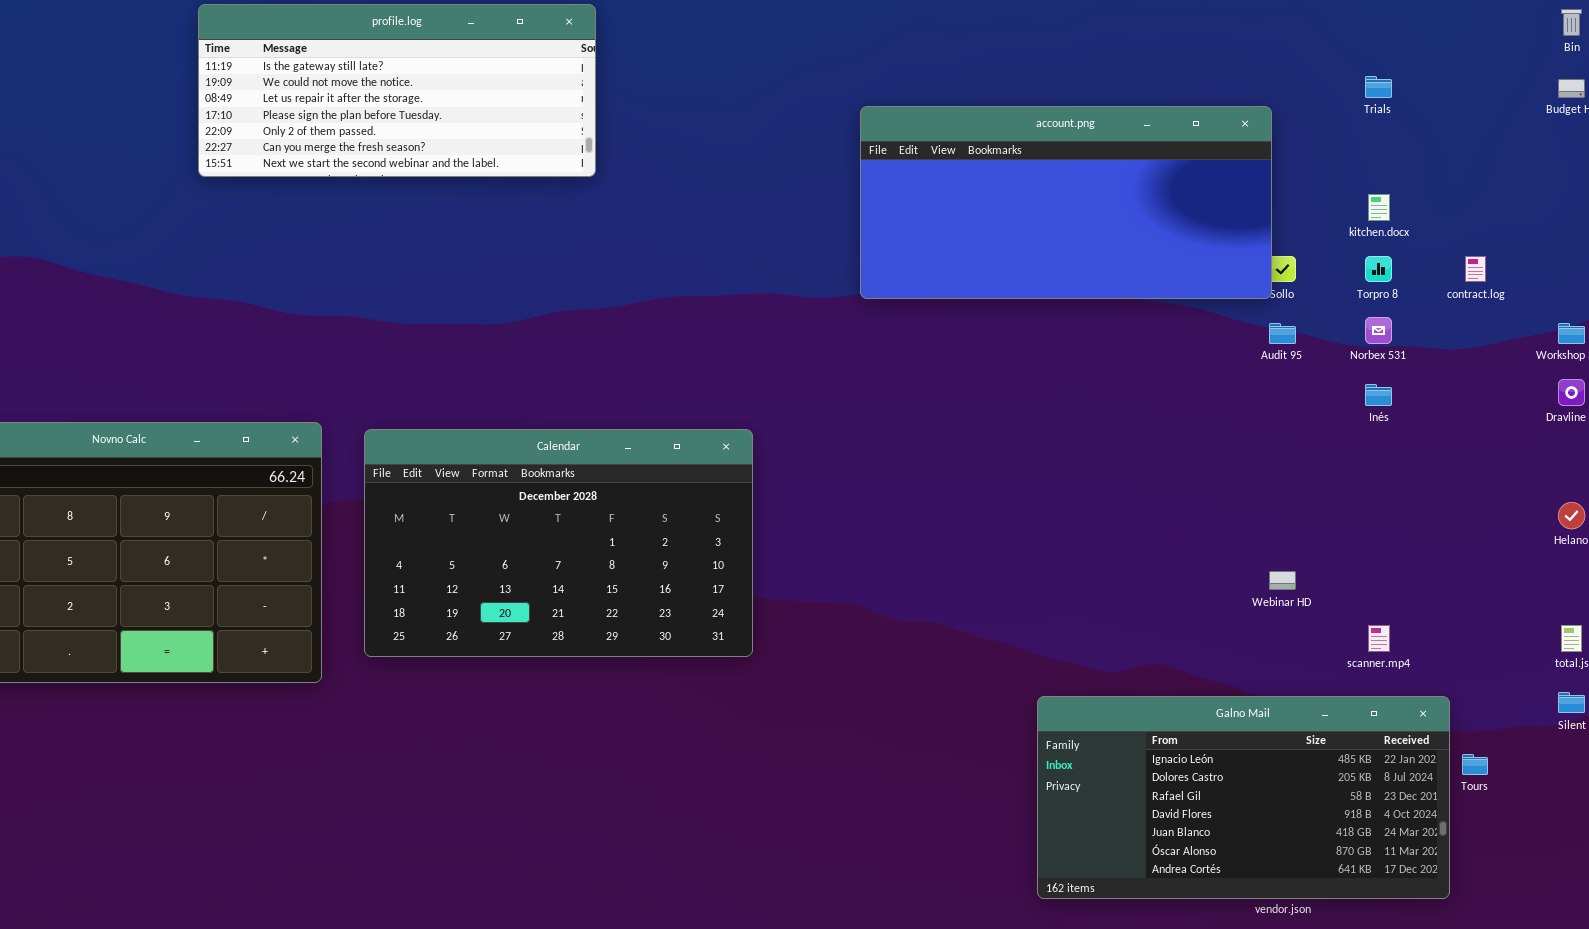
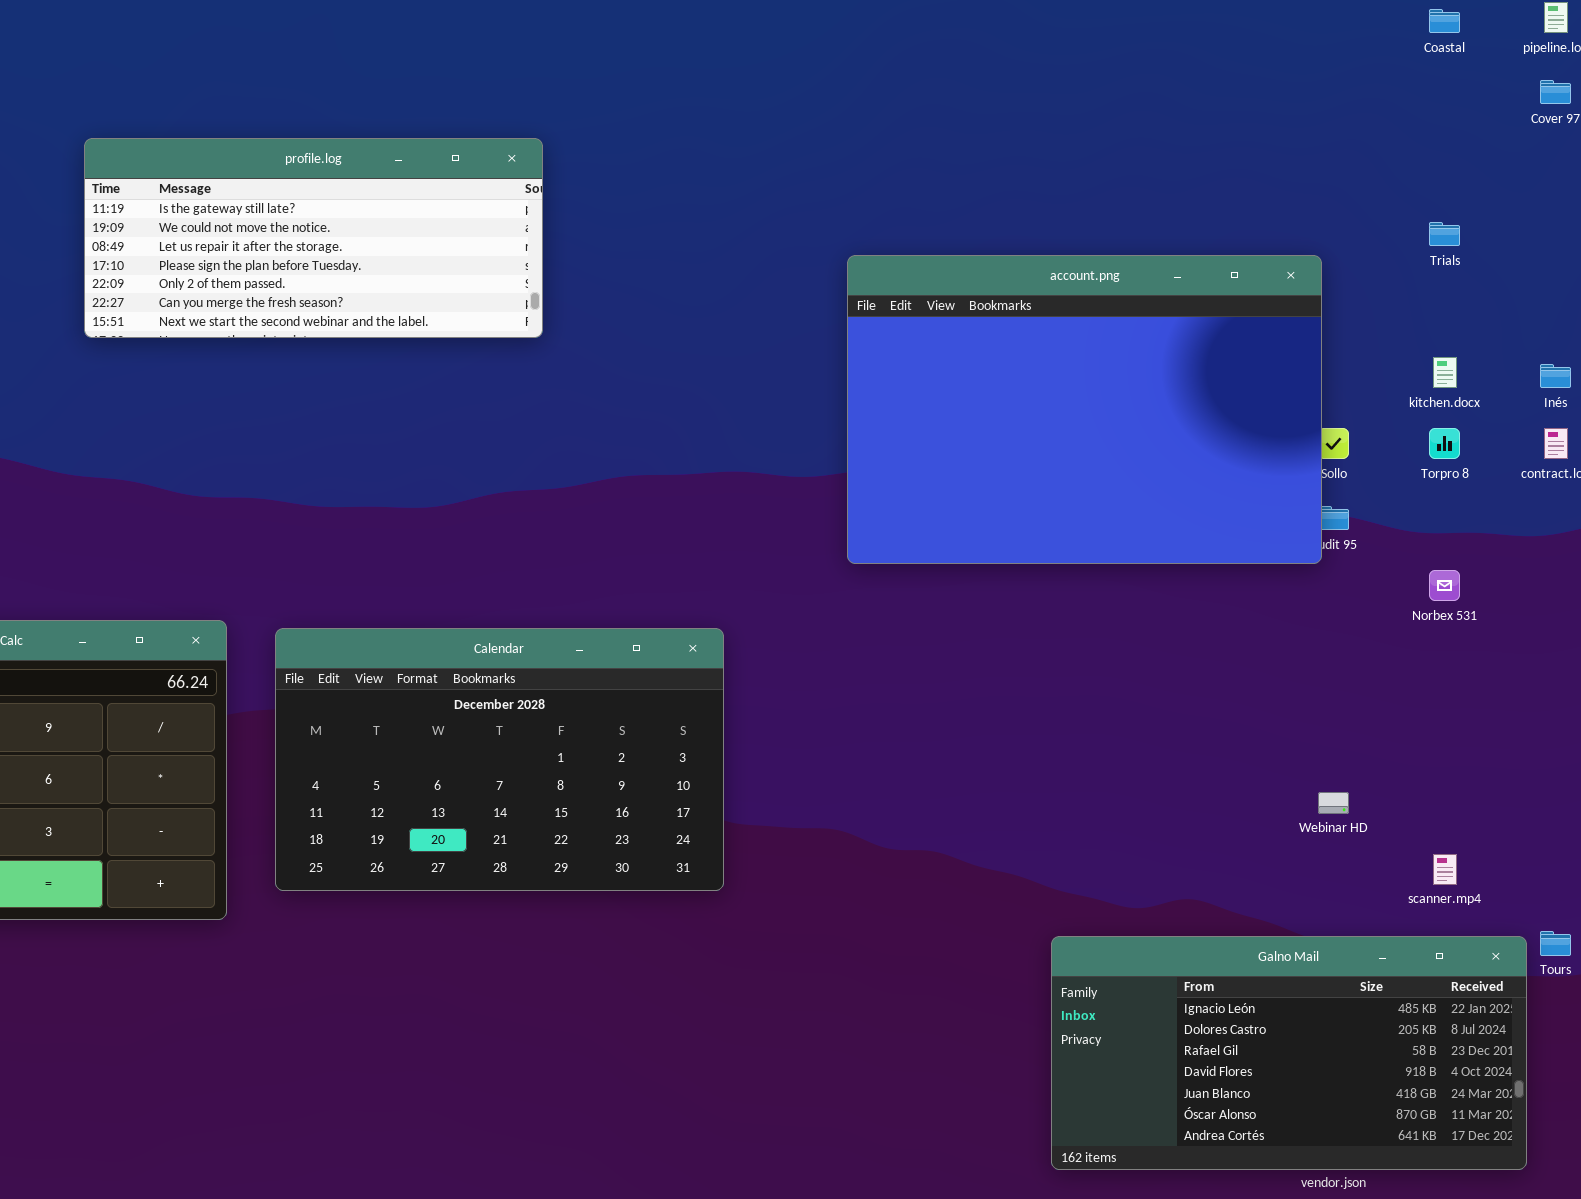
account.png: [860,106,1272,299] -> [847,255,1322,564], resized
Norbex 531: [1365,317,1392,344] -> [1429,570,1460,601], moved
Inés: [1365,384,1392,406] -> [1540,364,1571,388], moved
Tours: [1462,754,1488,775] -> [1540,931,1571,956], moved

